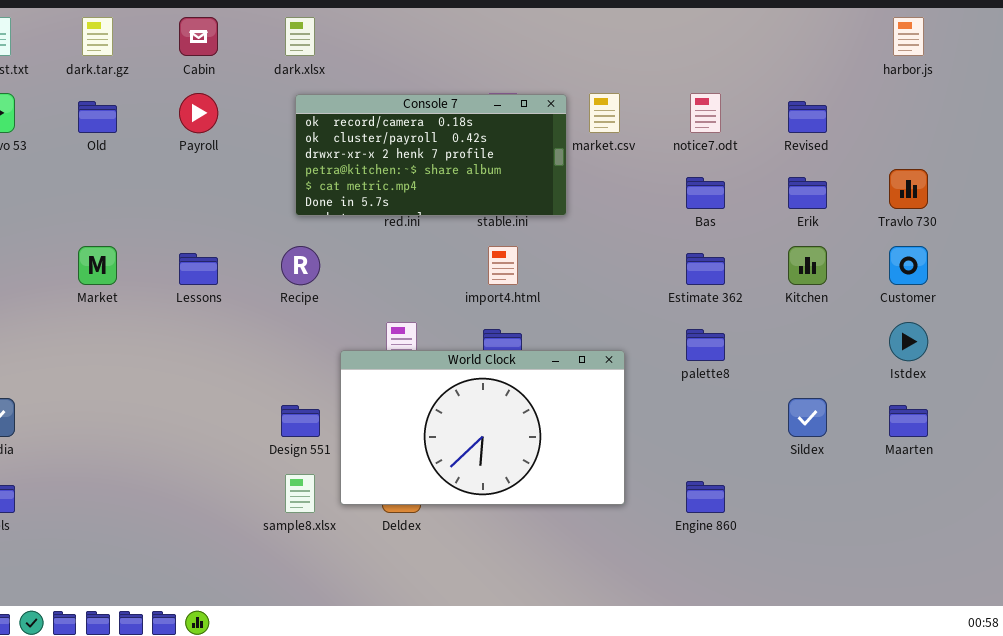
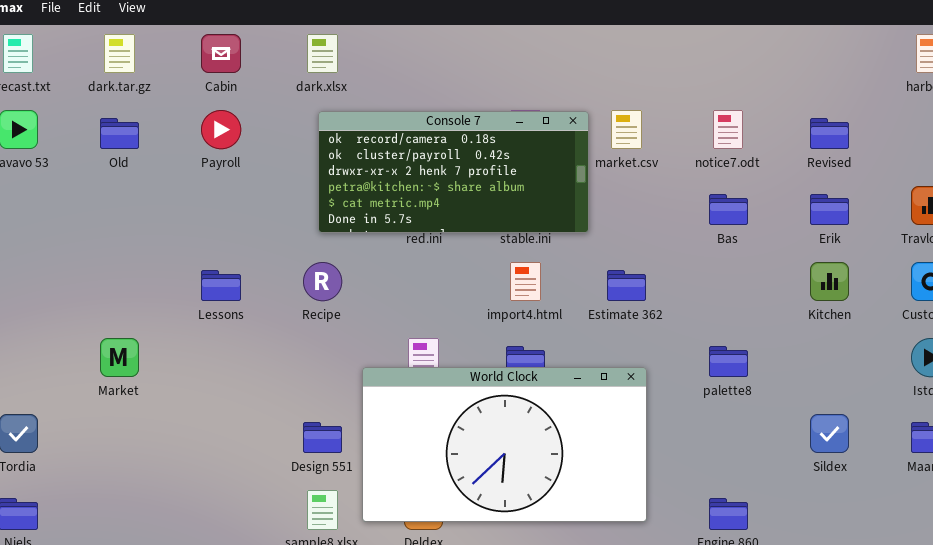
Market: [78,246,117,285] -> [100,338,139,377], moved
Estimate 362: [686,253,725,285] -> [607,270,646,301], moved

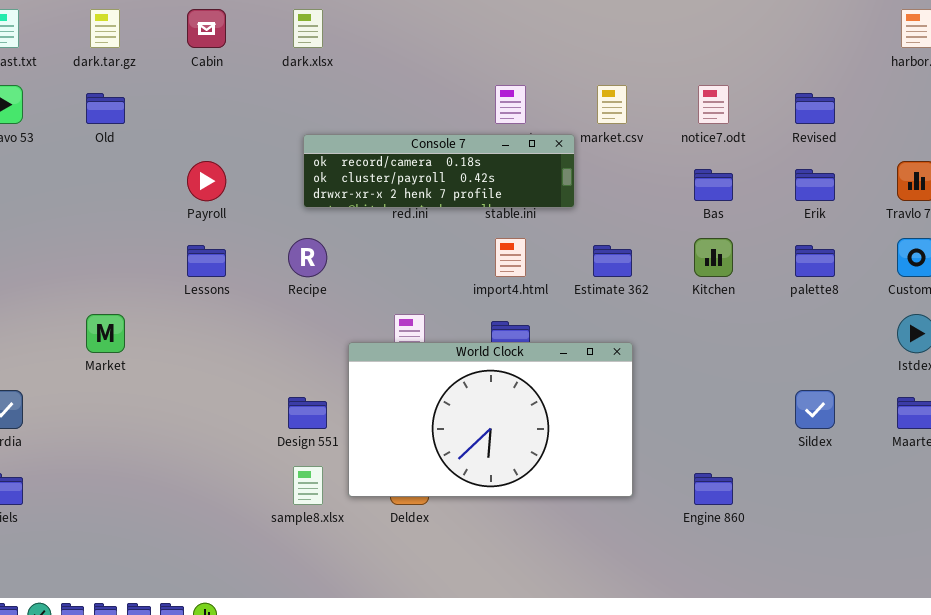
Payroll: [201,110,241,149] -> [187,161,226,201], moved
Console 7: [318,111,589,233] -> [303,134,575,208], resized
Kitchen: [810,262,849,301] -> [694,238,733,277], moved
palette8: [709,346,748,377] -> [795,245,835,277], moved

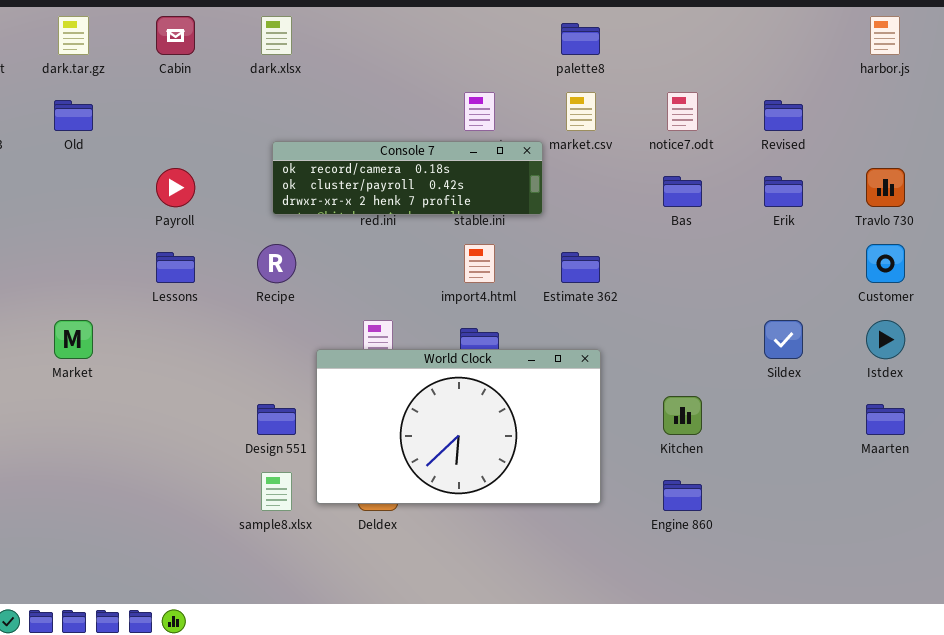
Kitchen: [694,238,733,277] -> [663,396,702,435], moved
palette8: [795,245,835,277] -> [561,23,600,55], moved
Sildex: [795,390,835,429] -> [764,320,803,359], moved

